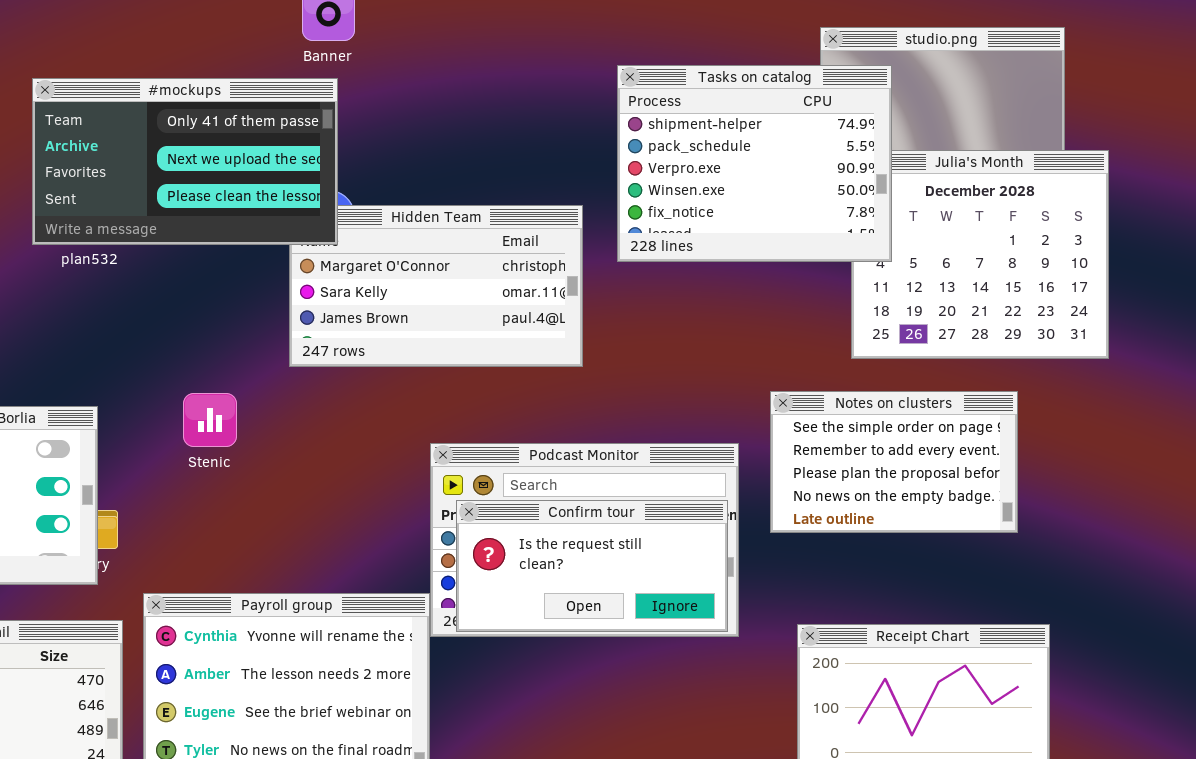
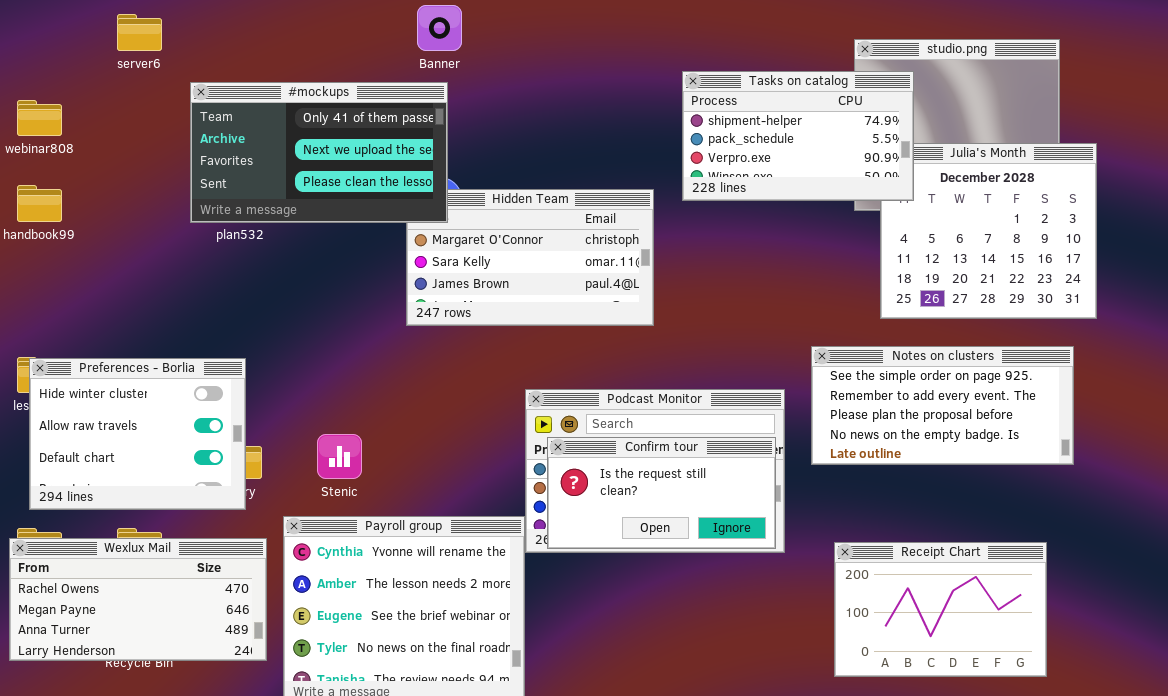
Tasks on catalog: [617,65,892,262] -> [682,71,914,201], resized
Notes on clusters: [770,391,1018,533] -> [811,346,1074,465], resized
Stenic: [183,393,237,447] -> [317,434,362,479], moved

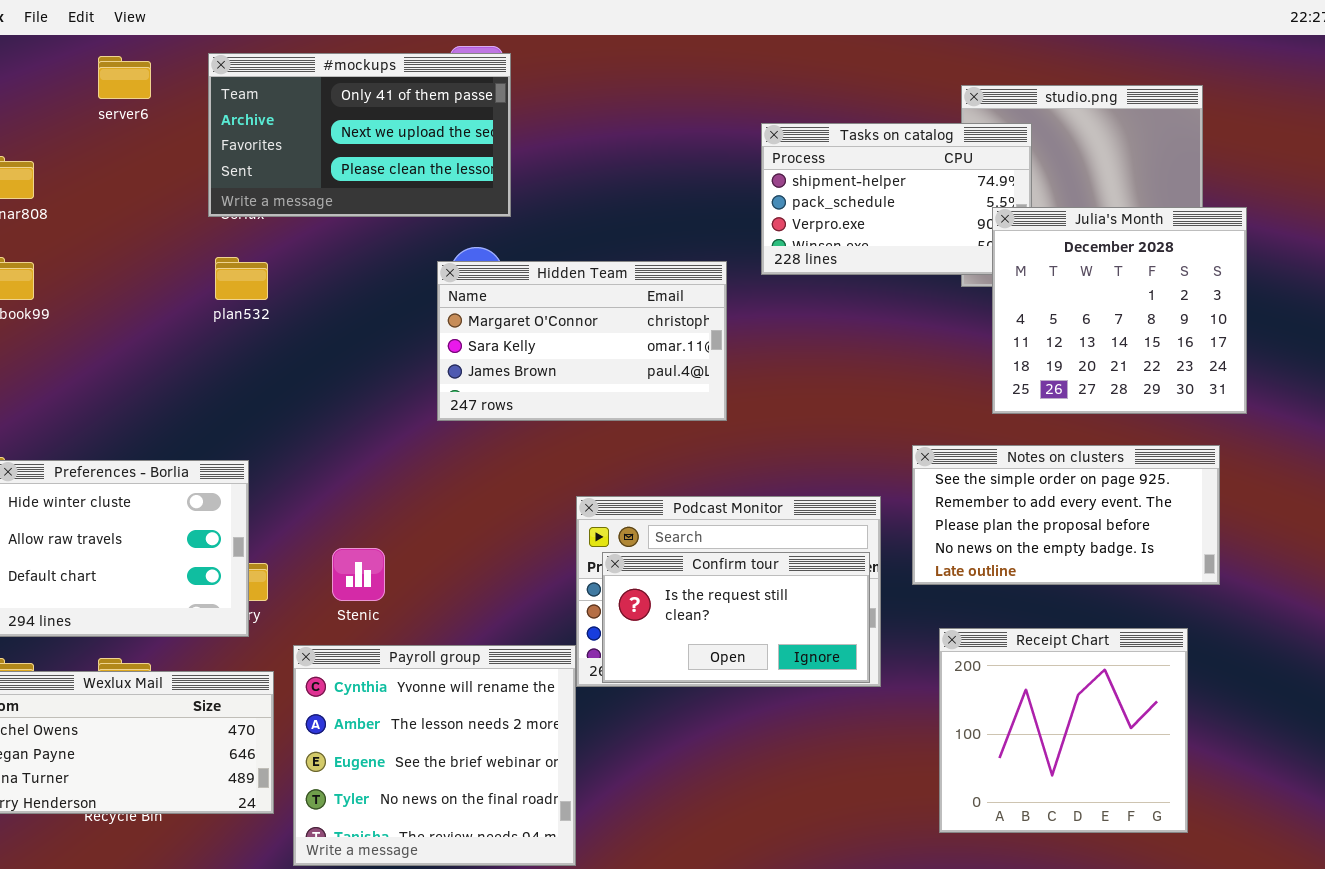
#mockups: [190,82,448,223] -> [208,53,511,217], moved
Julia's Month: [880,143,1097,319] -> [992,207,1247,414], raised
Receipt Chart: [834,542,1047,677] -> [939,628,1188,833], resized

